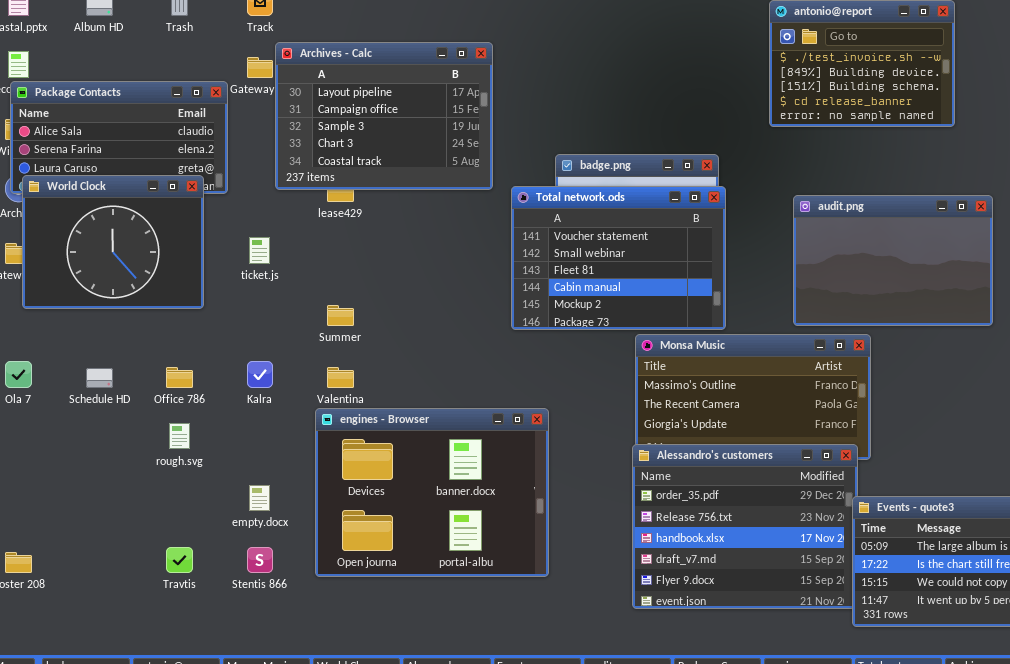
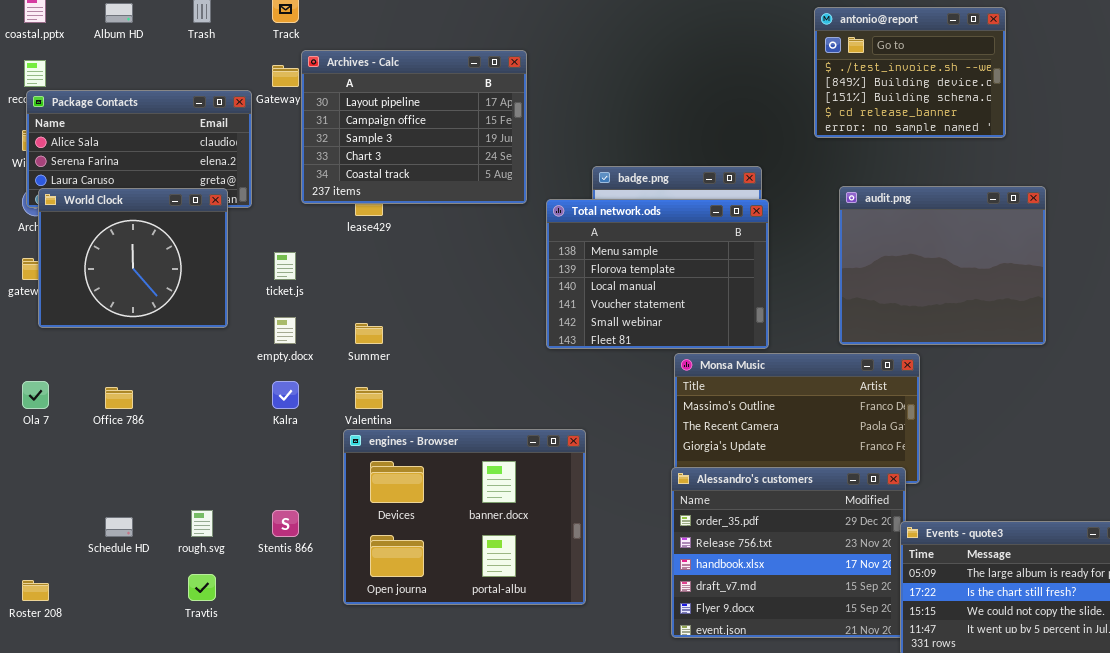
Total network.ods: [511,186,726,330] -> [546,199,769,349], scrolled up 3 rows
audit.png: [793,195,993,326] -> [839,186,1046,345], resized
Office 786: [166,367,193,388] -> [105,387,133,409], moved
Schedule HD: [86,368,113,388] -> [105,517,133,537], moved
rough.svg: [169,423,190,449] -> [191,510,213,537], moved
empty.docx: [249,485,270,511] -> [274,317,296,344], moved
Stentis 866: [247,547,273,573] -> [272,510,299,537], moved

